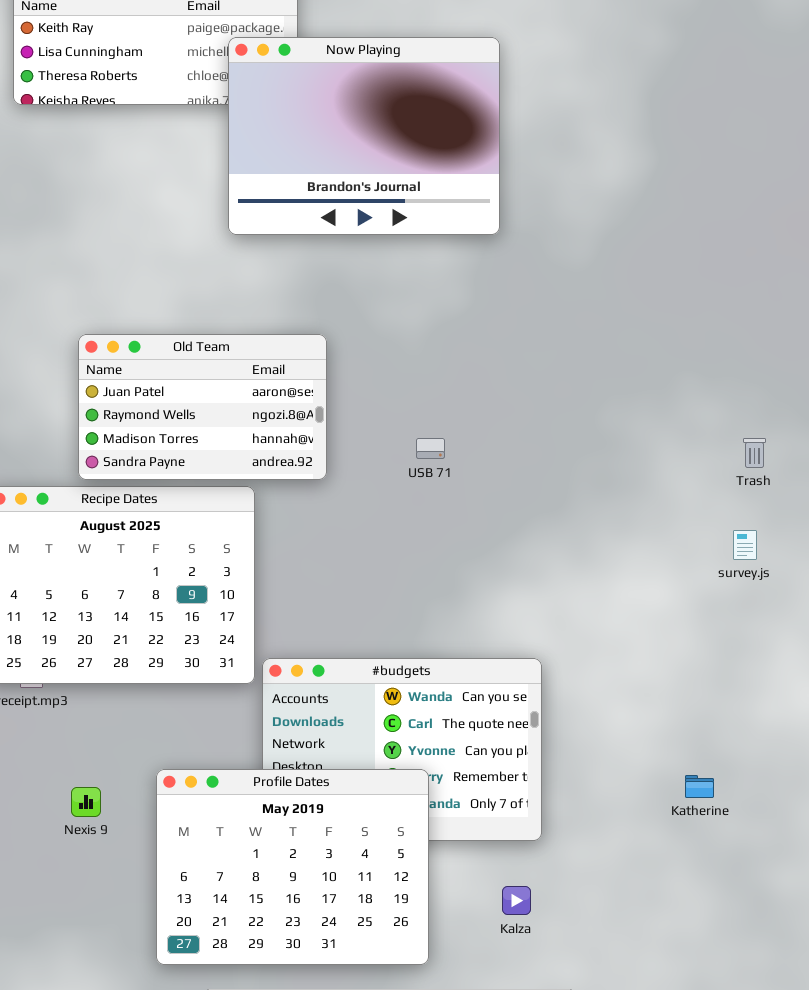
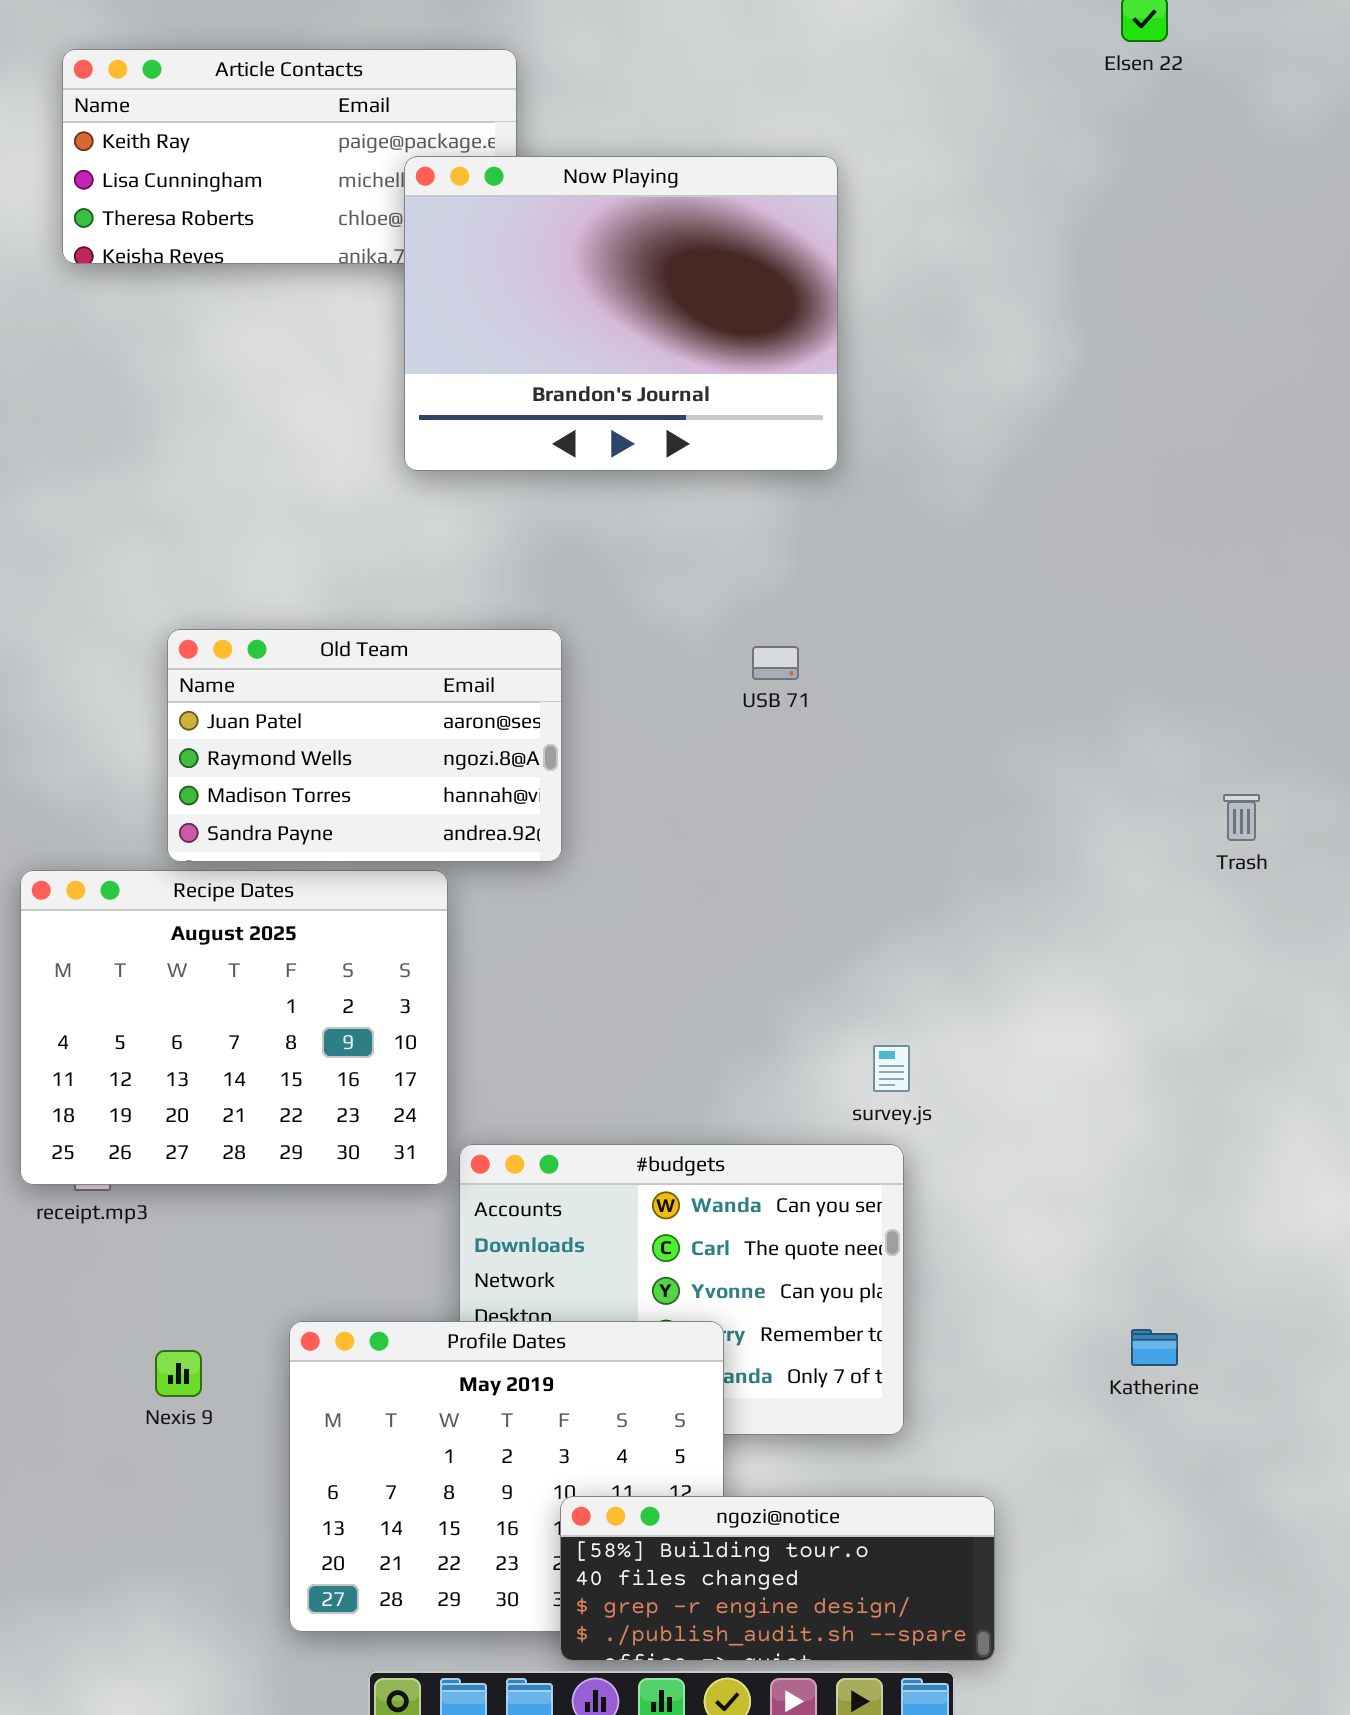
USB 71: [416,438,445,459] -> [752,646,799,680], moved
survey.js: [733,530,757,560] -> [873,1045,910,1092], moved
ngozi@notice: none -> [560,1496,995,1661], opened

